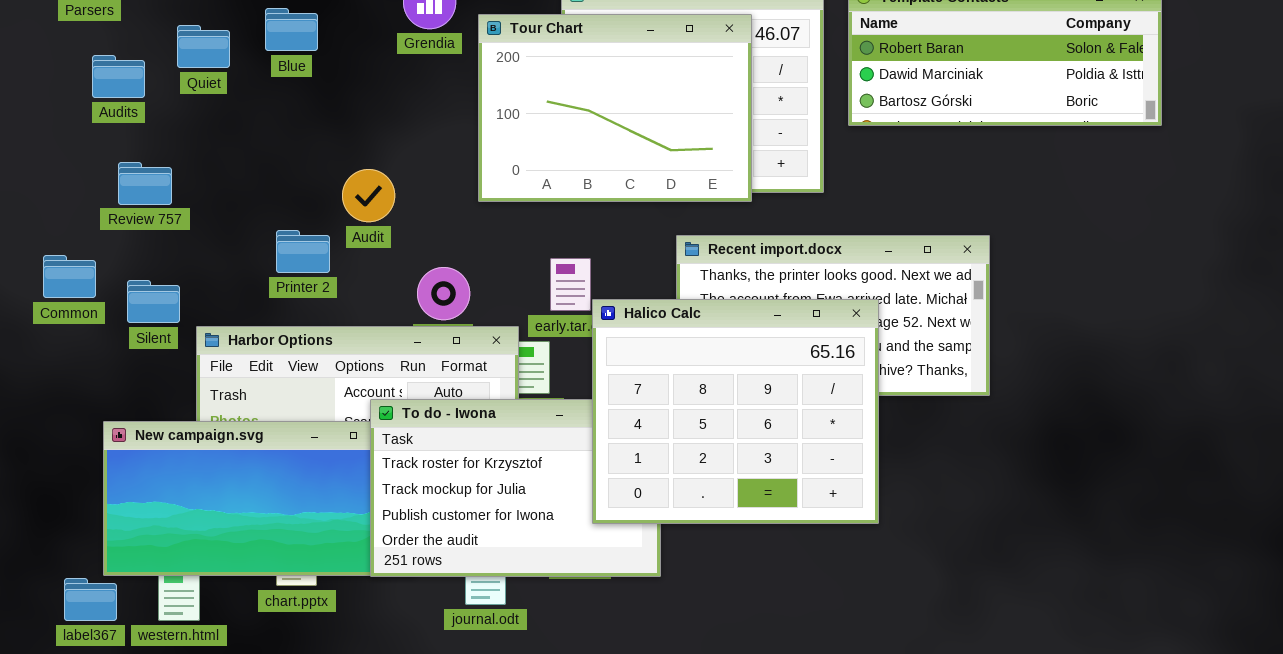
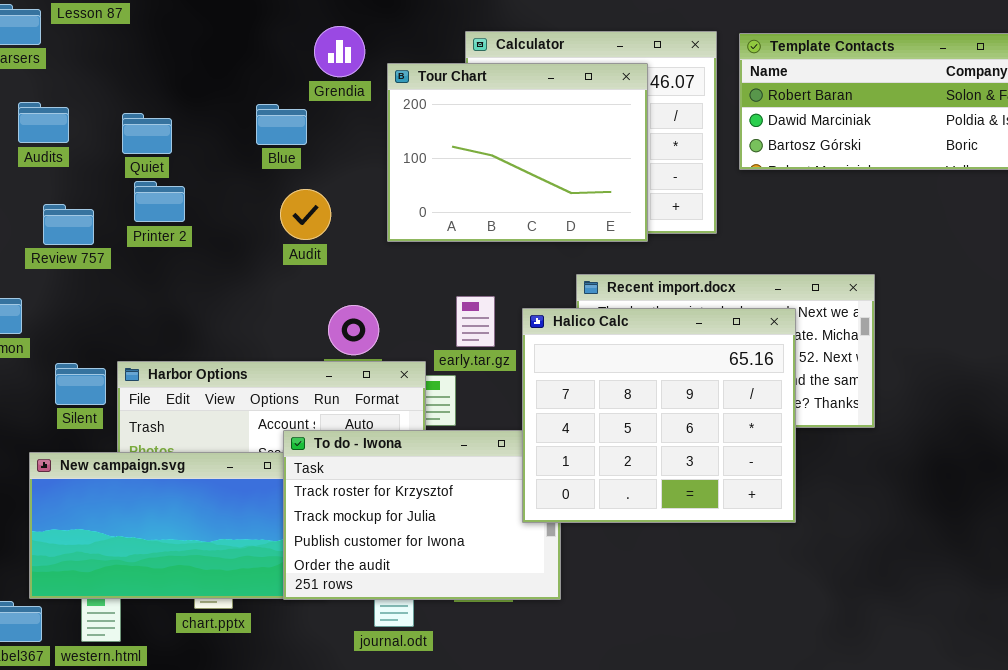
Blue: [265,8,318,51] -> [256,104,307,145], moved
Quiet: [177,25,230,68] -> [122,113,172,154], moved
Audit: [342,169,395,222] -> [280,189,331,240], moved
Printer 2: [276,230,330,273] -> [134,181,185,222], moved
Silent: [127,280,180,323] -> [55,363,106,405], moved
Halico Calc: [592,299,879,524] -> [522,308,796,523], moved

